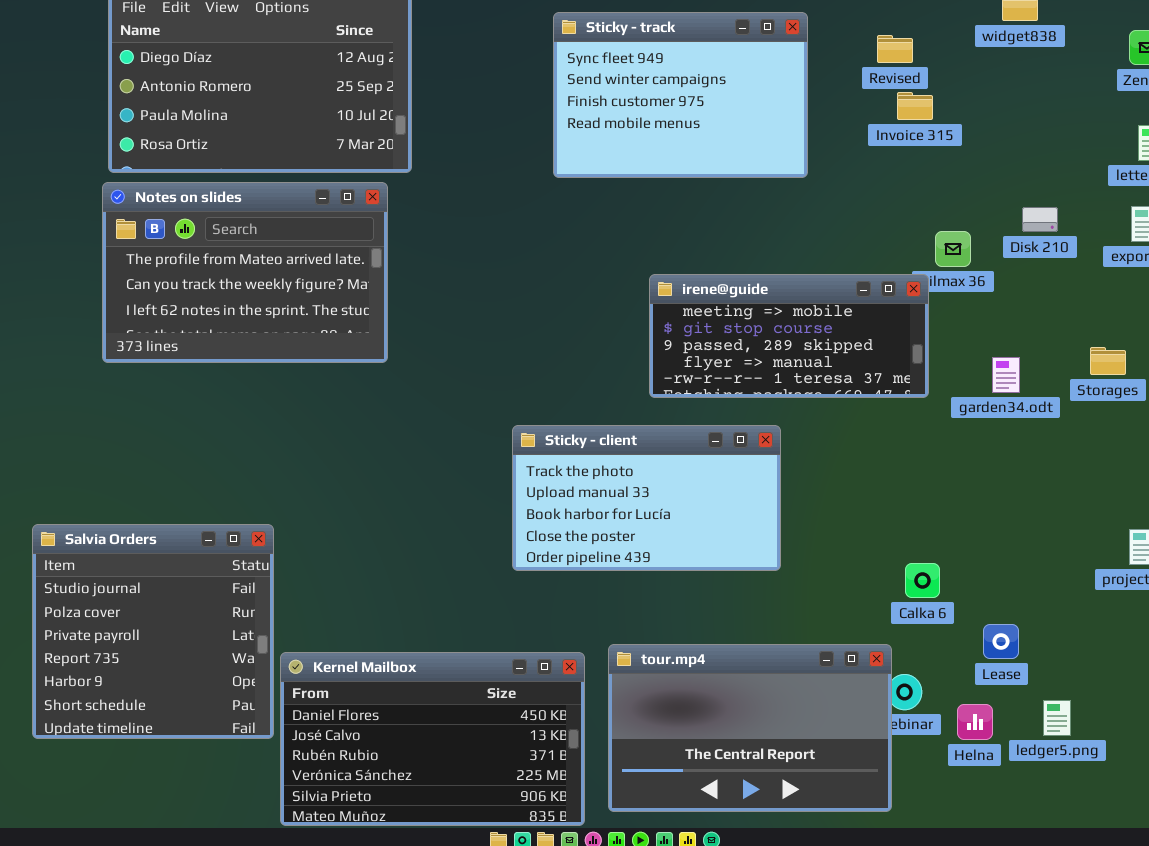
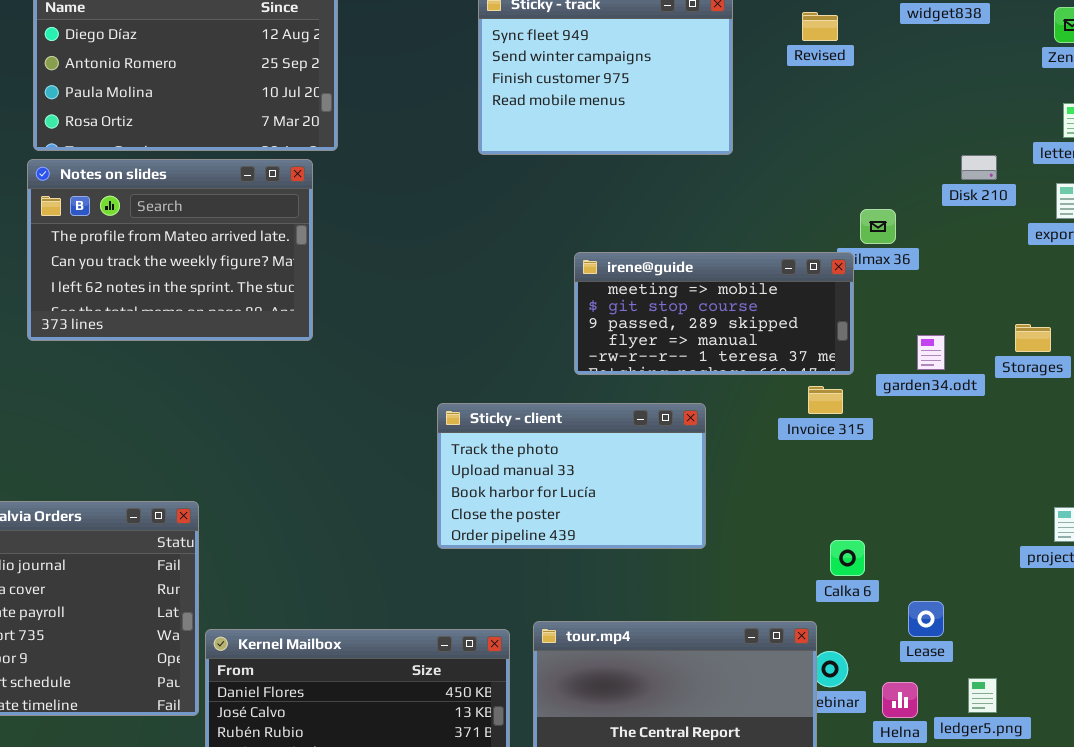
Invoice 315: [897,92,933,120] -> [808,386,843,414], moved
Disk 210: [1022,207,1058,232] -> [961,155,997,180], moved

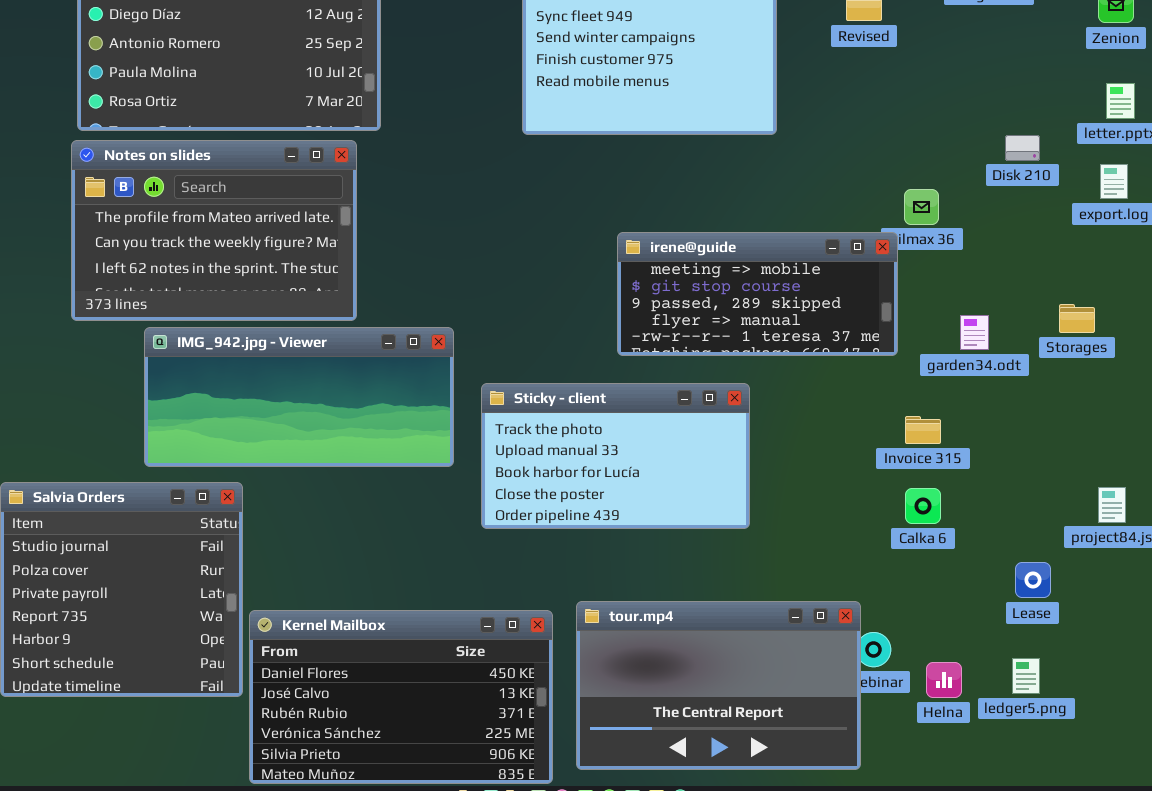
IMG_942.jpg - Viewer: none -> [144,327,454,467], opened
Invoice 315: [808,386,843,414] -> [905,416,941,444], moved
Calka 6: [830,540,865,576] -> [905,488,941,524], moved
Lease: [908,601,944,637] -> [1015,562,1051,598], moved

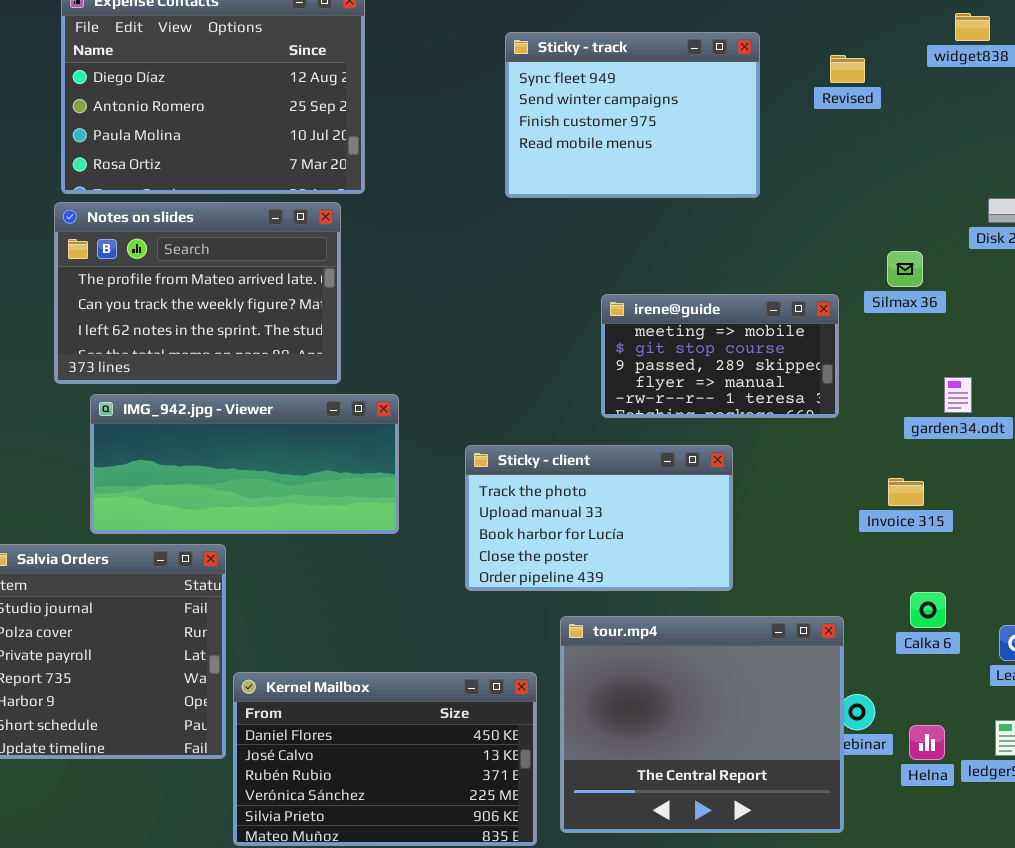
irene@guide: [617,232,898,356] -> [601,294,839,418], resized
IMG_942.jpg - Viewer: [144,327,454,467] -> [90,394,399,534], moved
Calka 6: [905,488,941,524] -> [910,592,946,628], moved
tour.mp4: [576,601,861,770] -> [560,616,844,833], resized

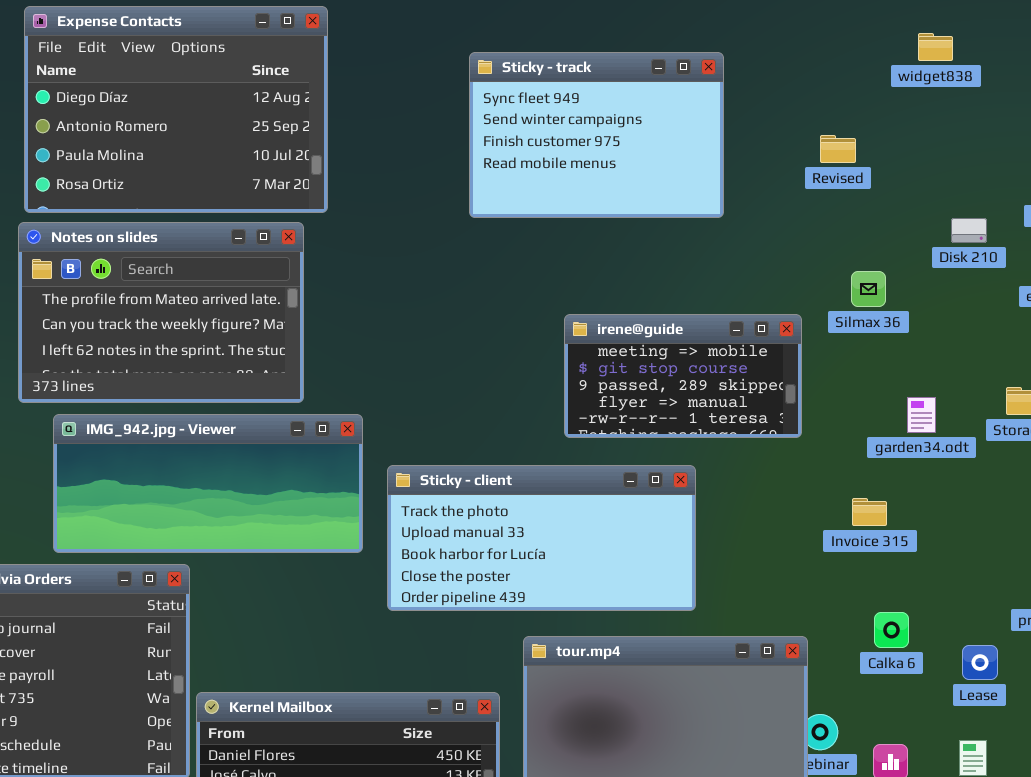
Revised: [830,55,865,83] -> [820,135,856,163], moved
Sticky - client: [465,445,733,591] -> [387,465,696,611], resized

